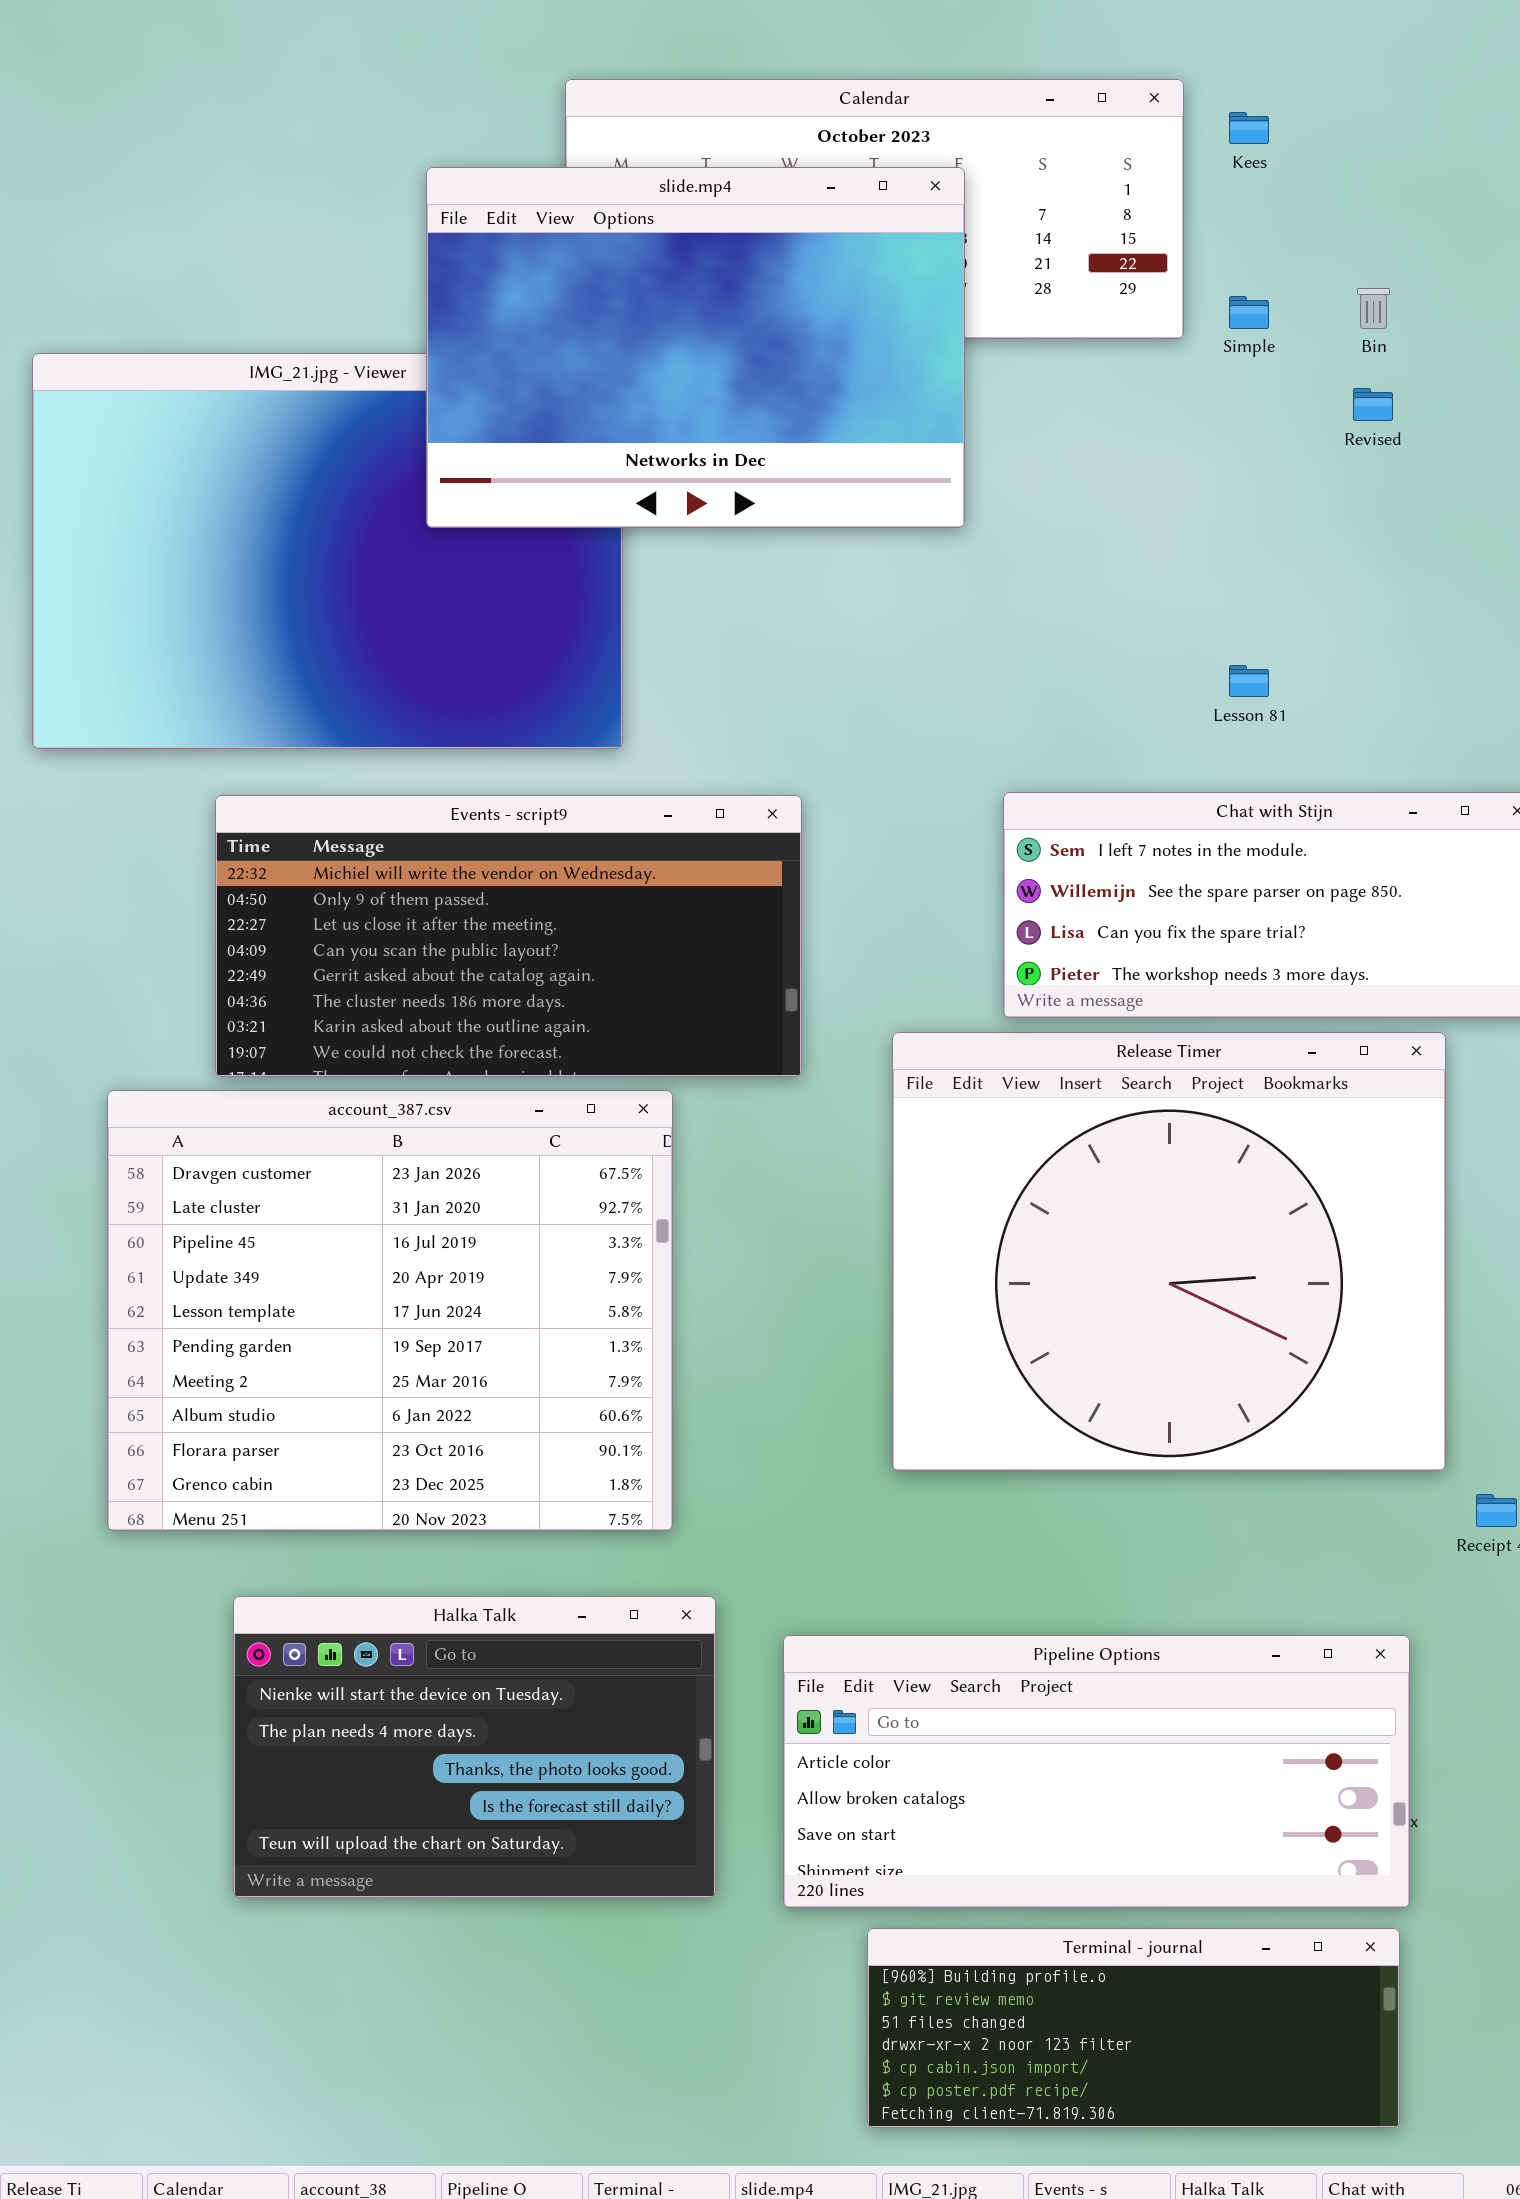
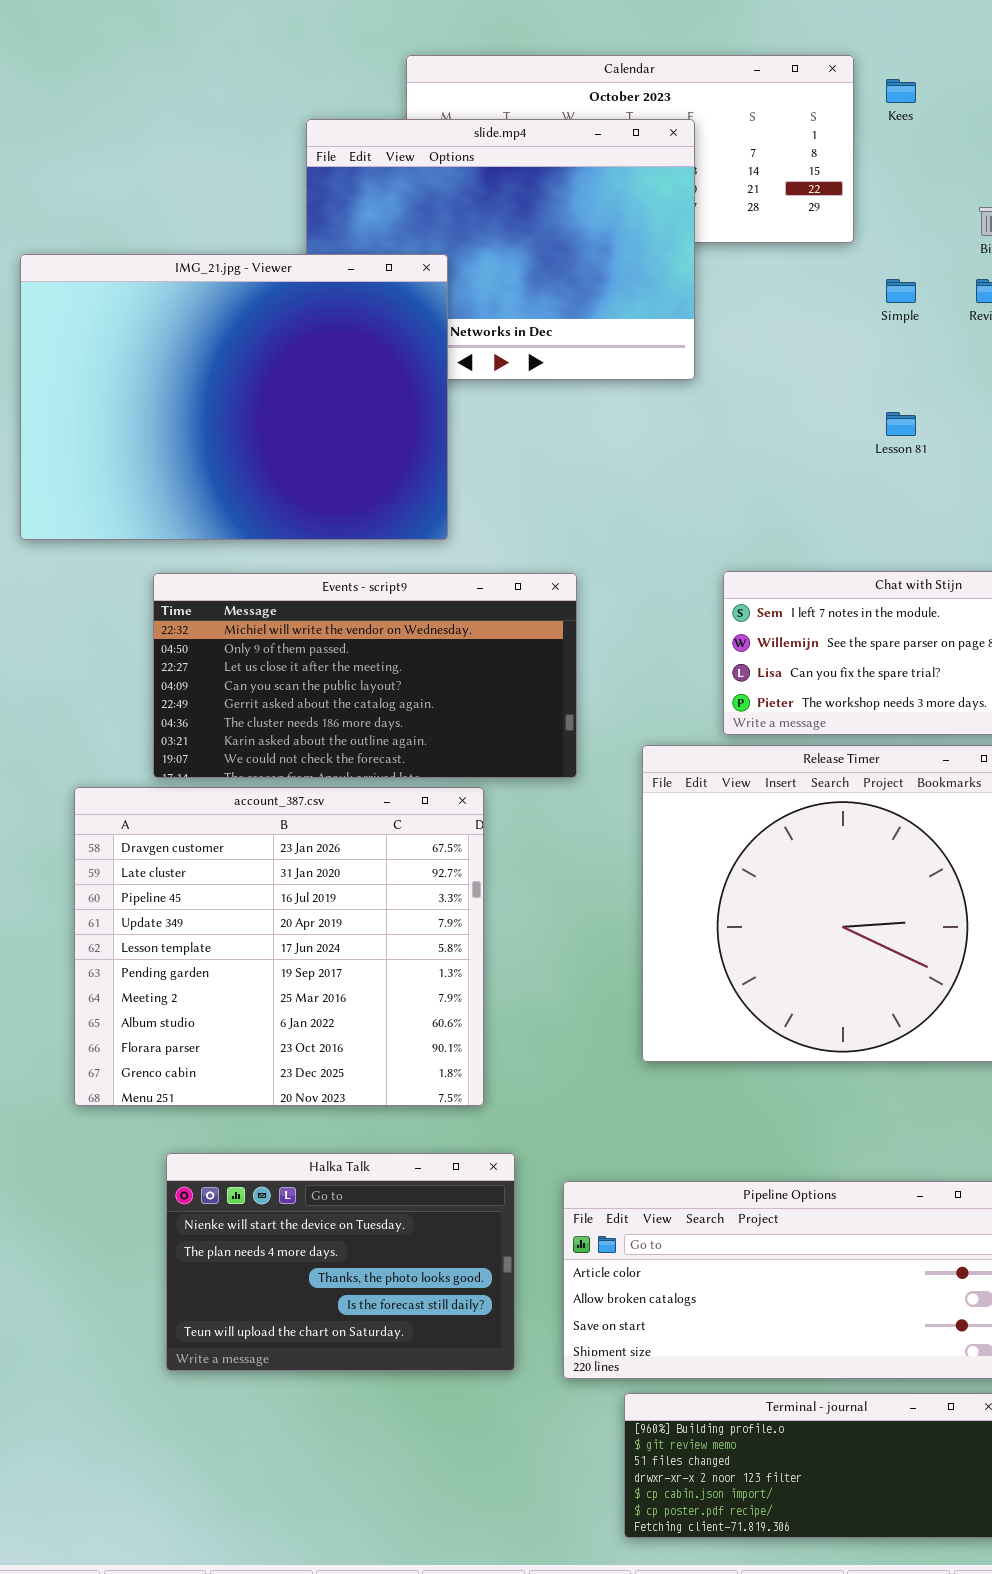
Simple: [1229,296,1269,329] -> [886,279,916,303], moved
IMG_21.jpg - Viewer: [32,353,623,749] -> [20,254,448,540], raised
Lesson 81: [1229,665,1269,697] -> [886,412,916,436], moved

